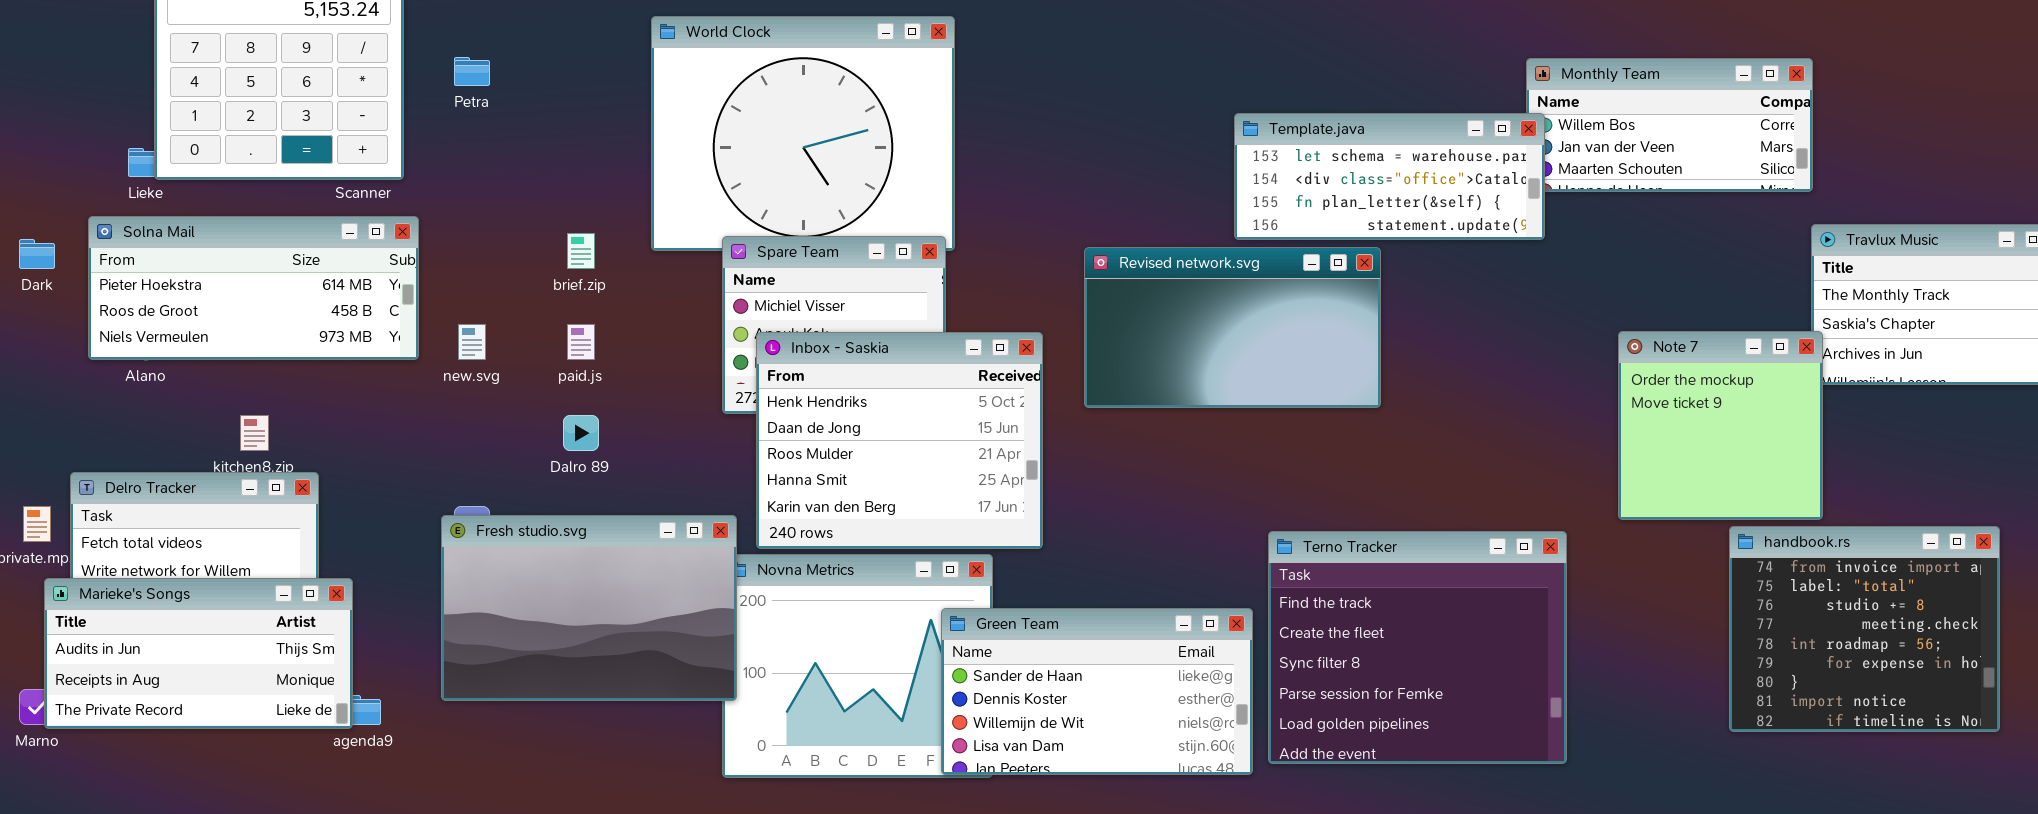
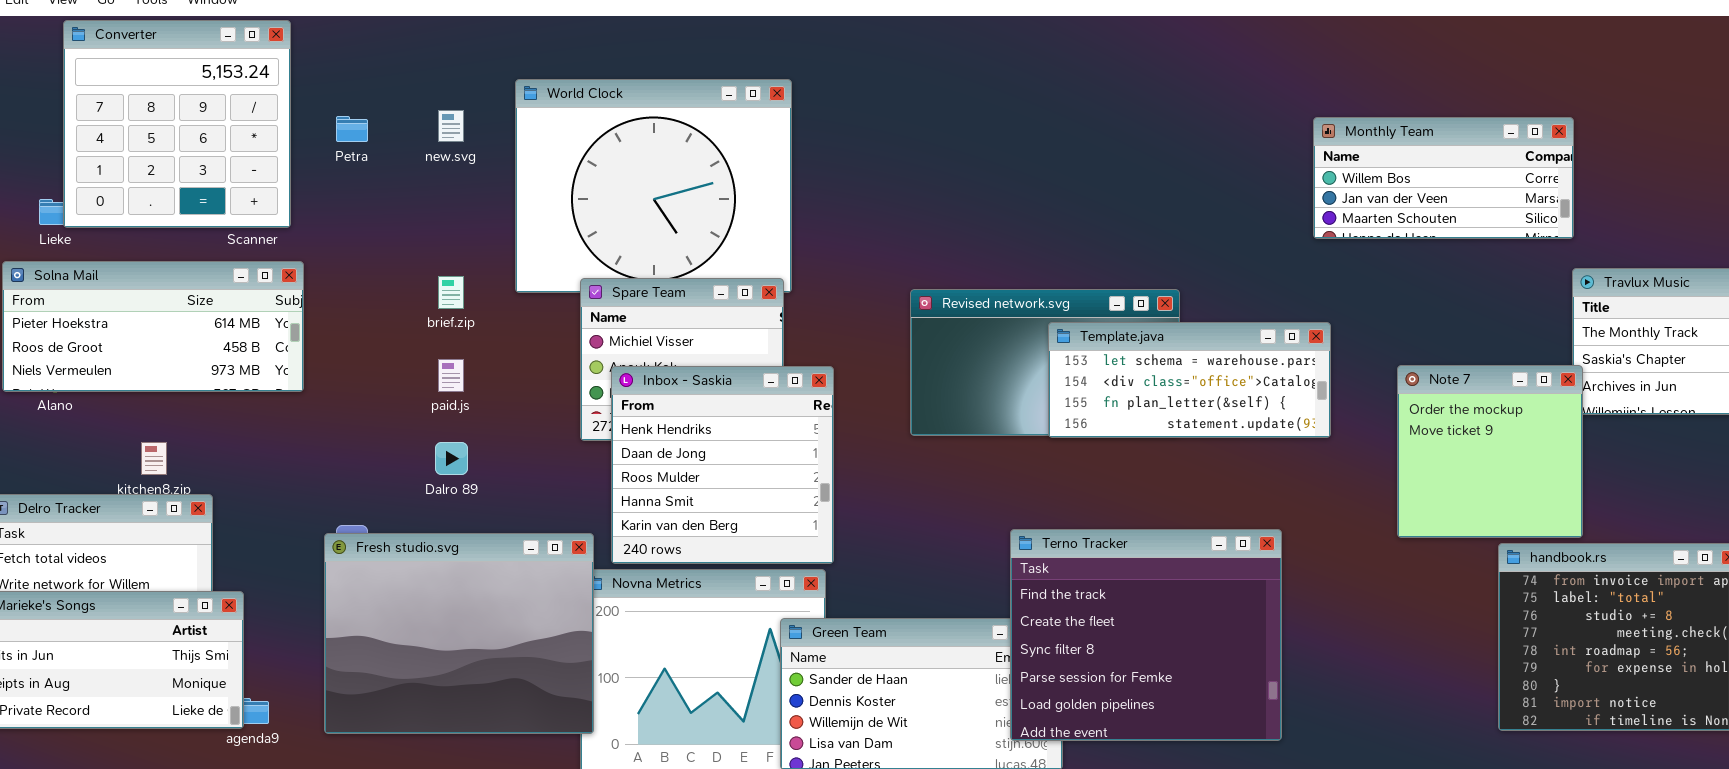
Template.java: [1234,113,1545,240] -> [1048,322,1331,438], moved
new.svg: [458,324,486,360] -> [438,110,464,142], moved
Inbox - Saskia: [756,332,1043,549] -> [611,366,834,564], resized
Fresh studio.svg: [441,515,737,701] -> [324,533,594,734], resized
Terno Tracker: [1268,531,1567,764] -> [1010,529,1282,741], moved

